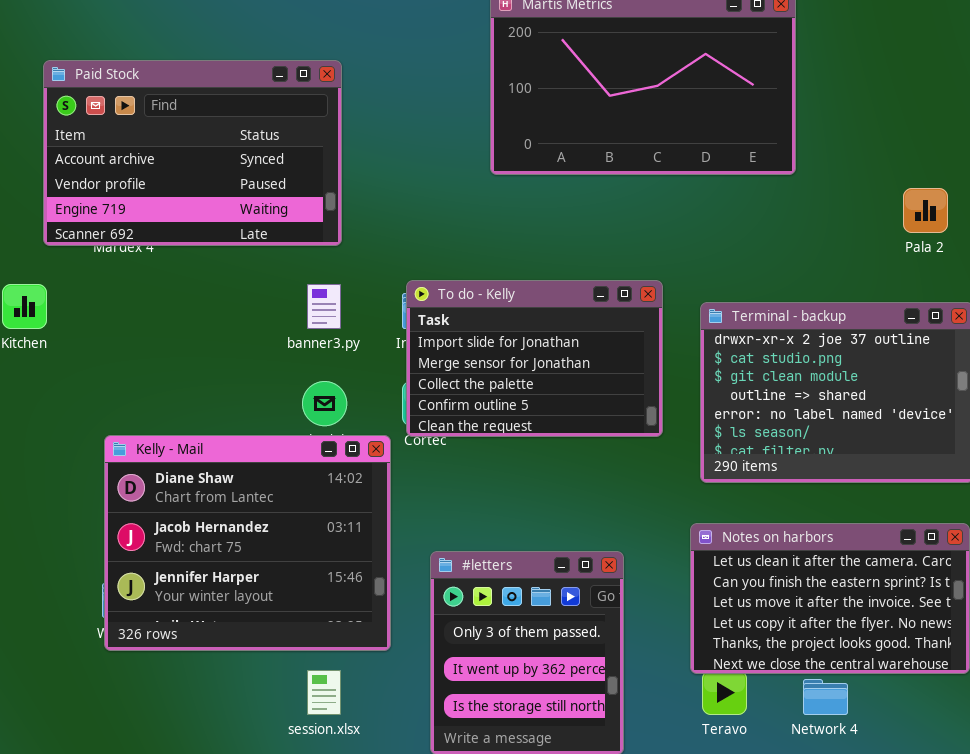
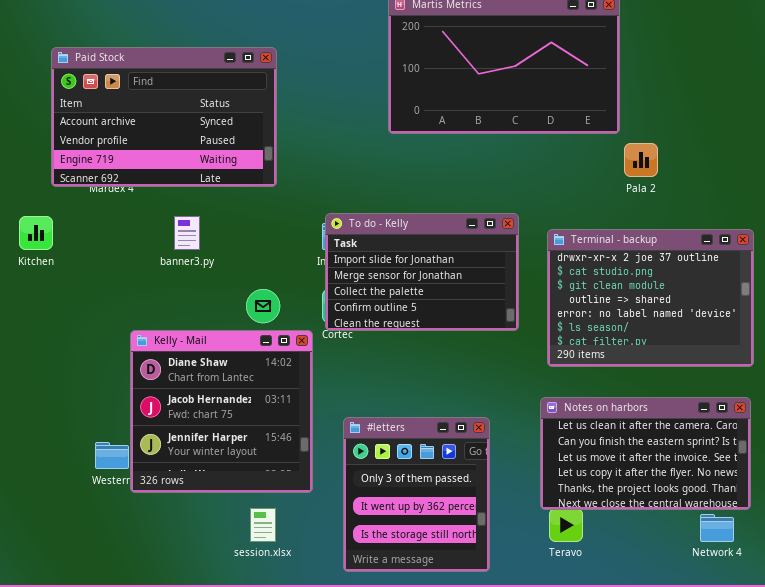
Pala 2: [903,188,948,233] -> [624,143,658,177], moved
banner3.py: [307,284,341,329] -> [174,216,200,250], moved
Kelly - Mail: [104,435,391,651] -> [130,330,313,493], resized
Network 4: [803,679,848,715] -> [700,514,734,542], moved

